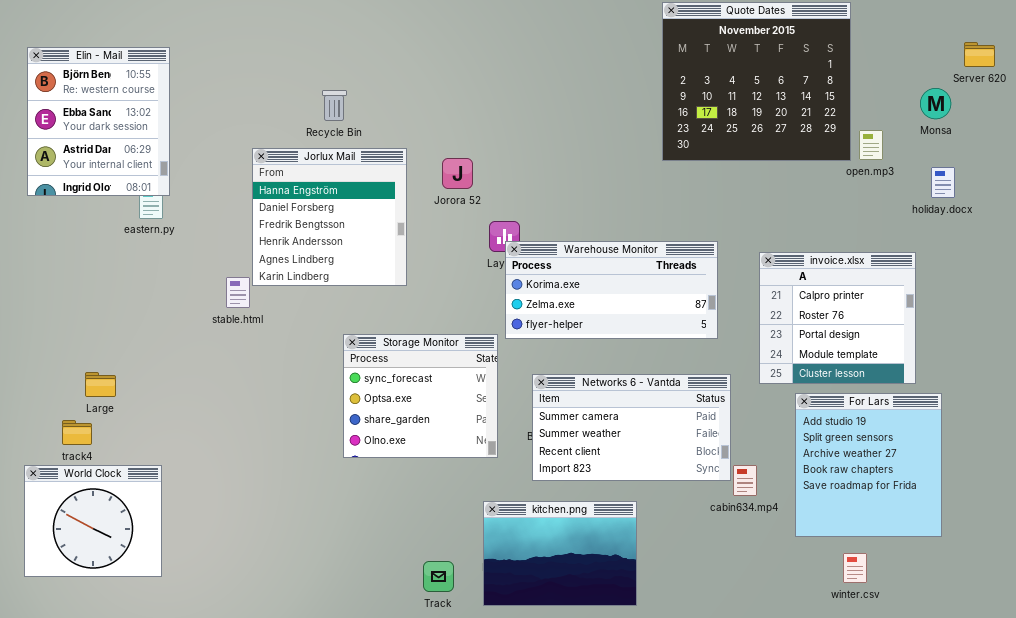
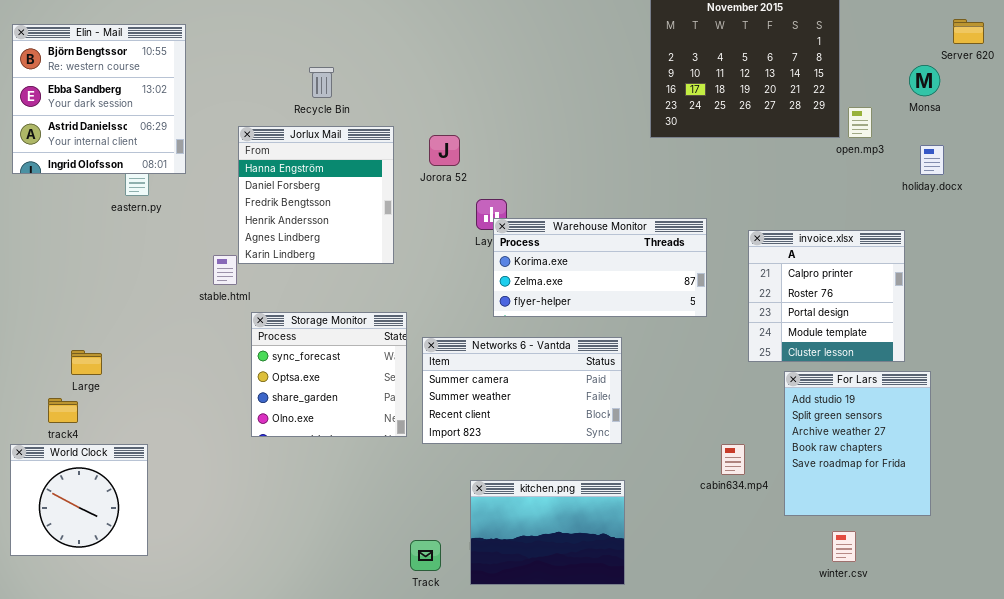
Elin - Mail: [27,47,170,196] -> [12,24,186,174], resized
Storage Monitor: [343,334,498,458] -> [251,312,407,437], moved
Networks 6 - Vantda: [532,374,731,481] -> [422,337,622,444], moved

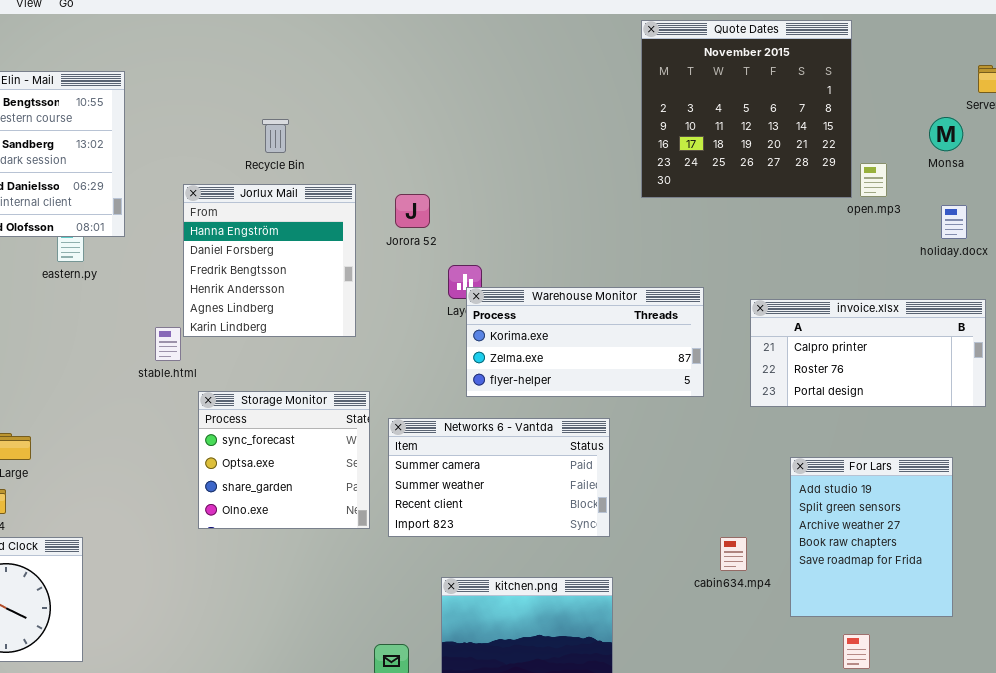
invoice.xlsx: [748,230,905,362] -> [750,299,986,407], resized

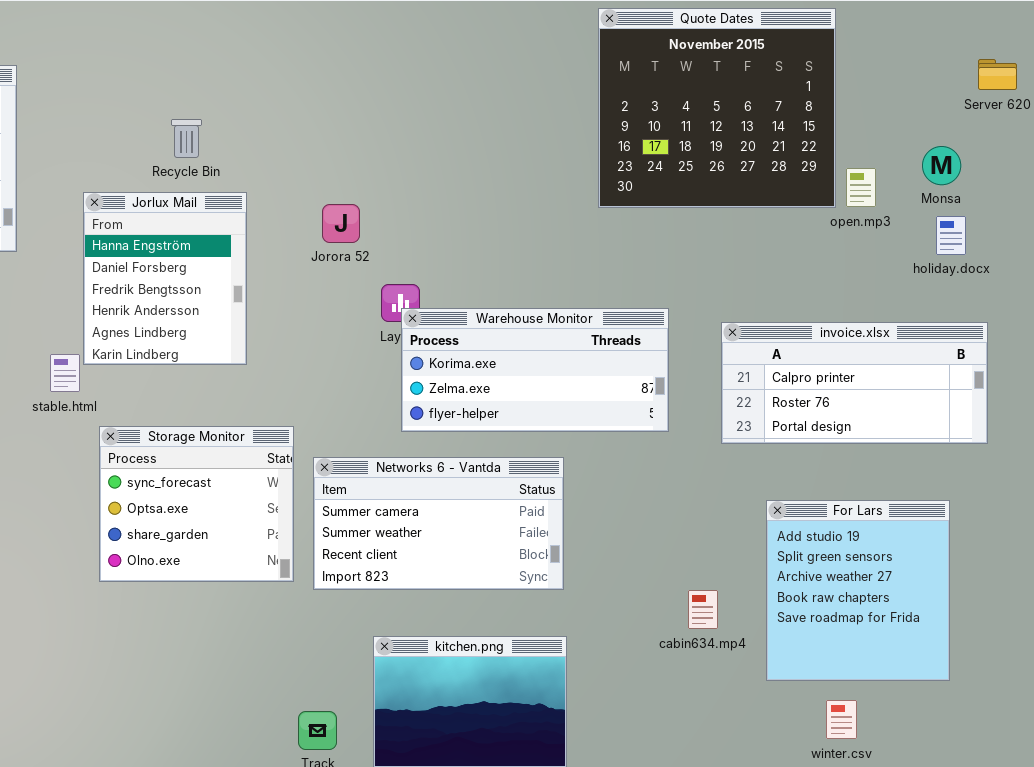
Monsa: [929,117,963,151] -> [922,146,961,185], moved
Jorlux Mail: [183,184,356,337] -> [83,192,247,365], resized

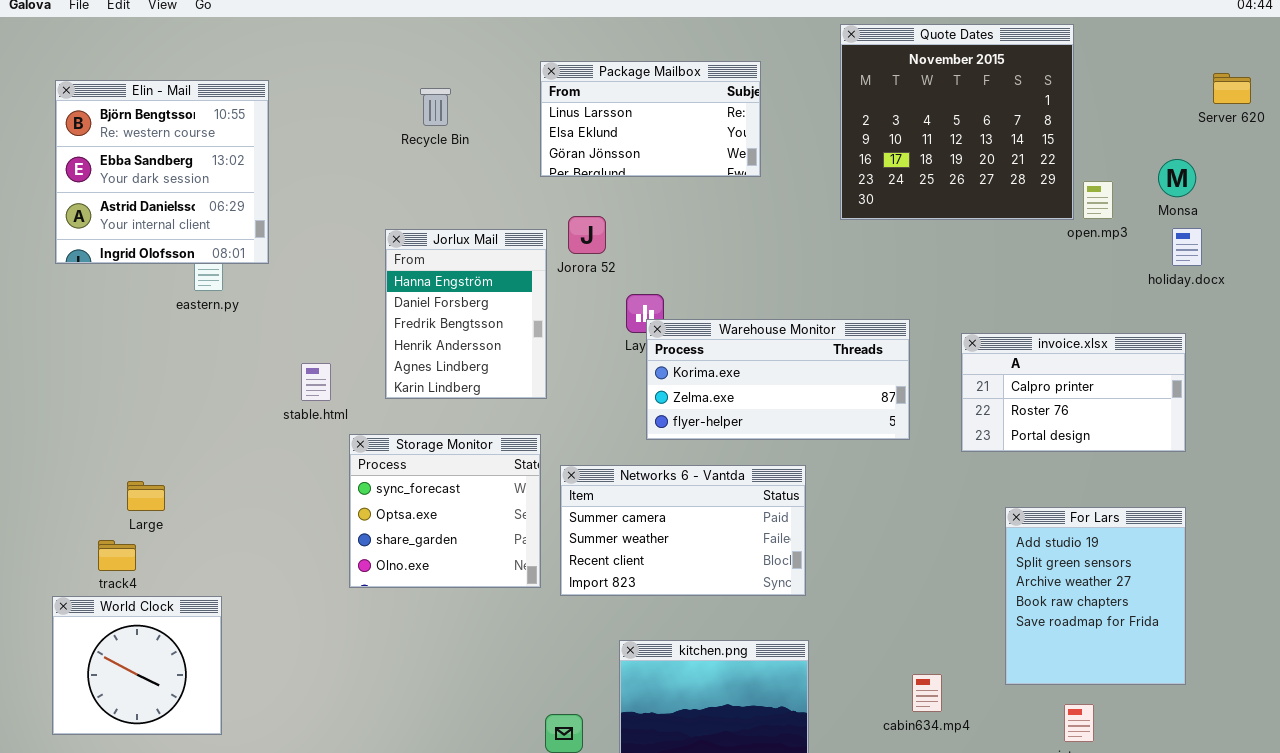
Package Mailbox: none -> [540,61,761,177], opened
Recycle Bin: [171,119,202,158] -> [420,88,451,126], moved
Jorlux Mail: [83,192,247,365] -> [385,229,547,399], moved
invoice.xlsx: [721,322,988,444] -> [961,333,1186,452], resized
cabin634.mp4: [688,590,718,629] -> [912,674,942,712], moved

